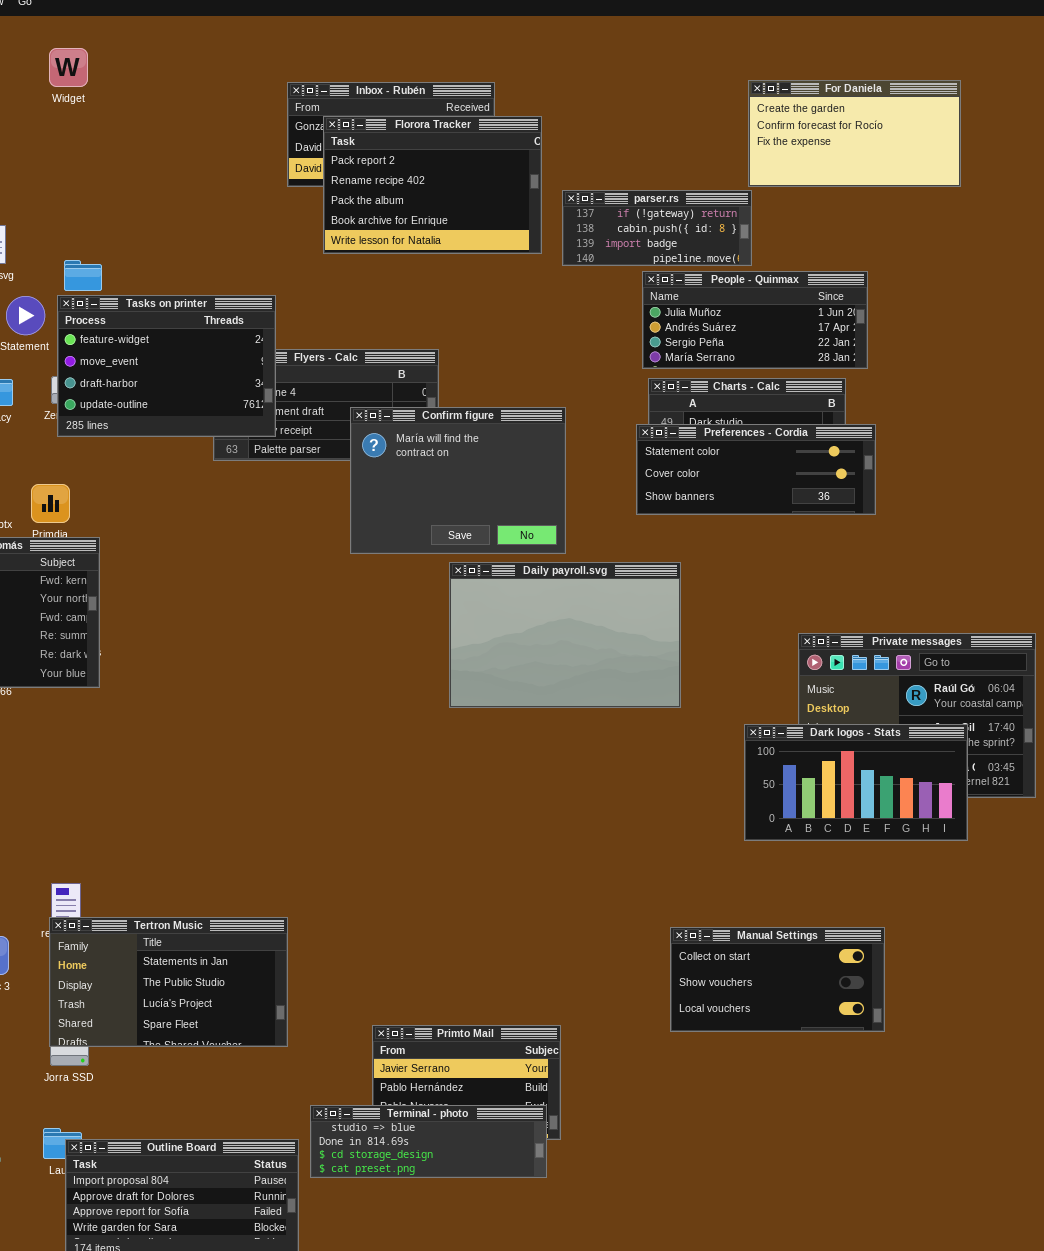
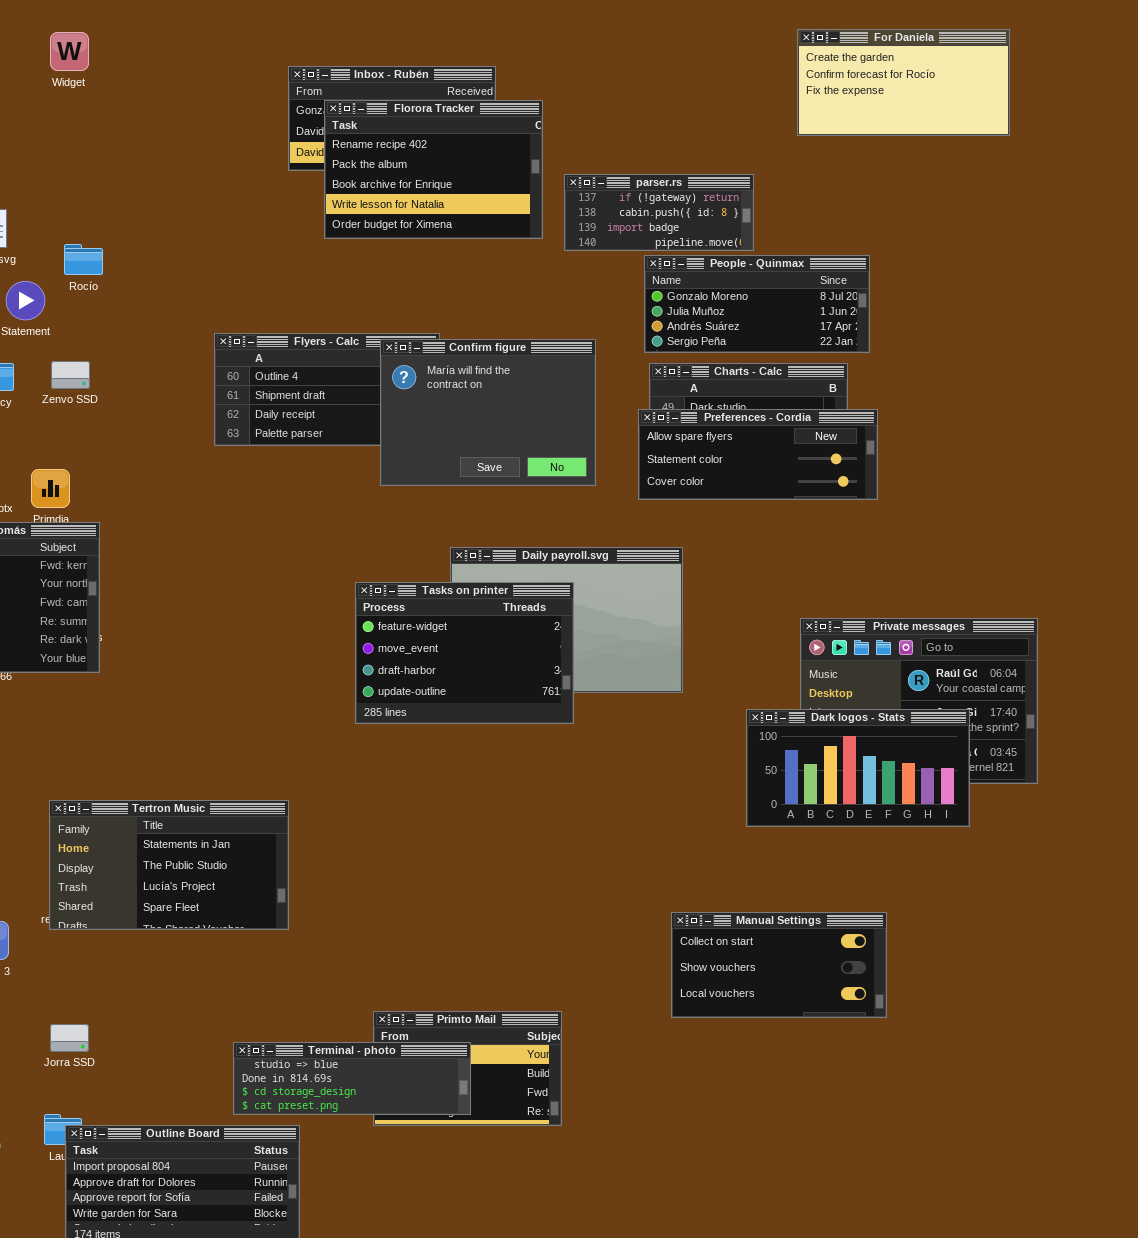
For Daniela: [748,80,961,187] -> [797,29,1010,136], moved
Florora Tracker: [323,116,542,254] -> [324,100,543,239], scrolled down 1 row
People - Quinmax: [642,271,868,369] -> [644,255,870,353], scrolled up 1 row
Tasks on printer: [57,295,276,437] -> [355,582,574,724], moved
Confirm figure: [350,407,566,554] -> [380,339,596,486], moved
Preferences - Cordia: [636,424,876,515] -> [638,409,878,500], scrolled up 1 row
Tertron Music: [49,917,288,1047] -> [49,800,289,930], moved
Terminal - photo: [310,1105,547,1178] -> [233,1042,471,1115], moved

